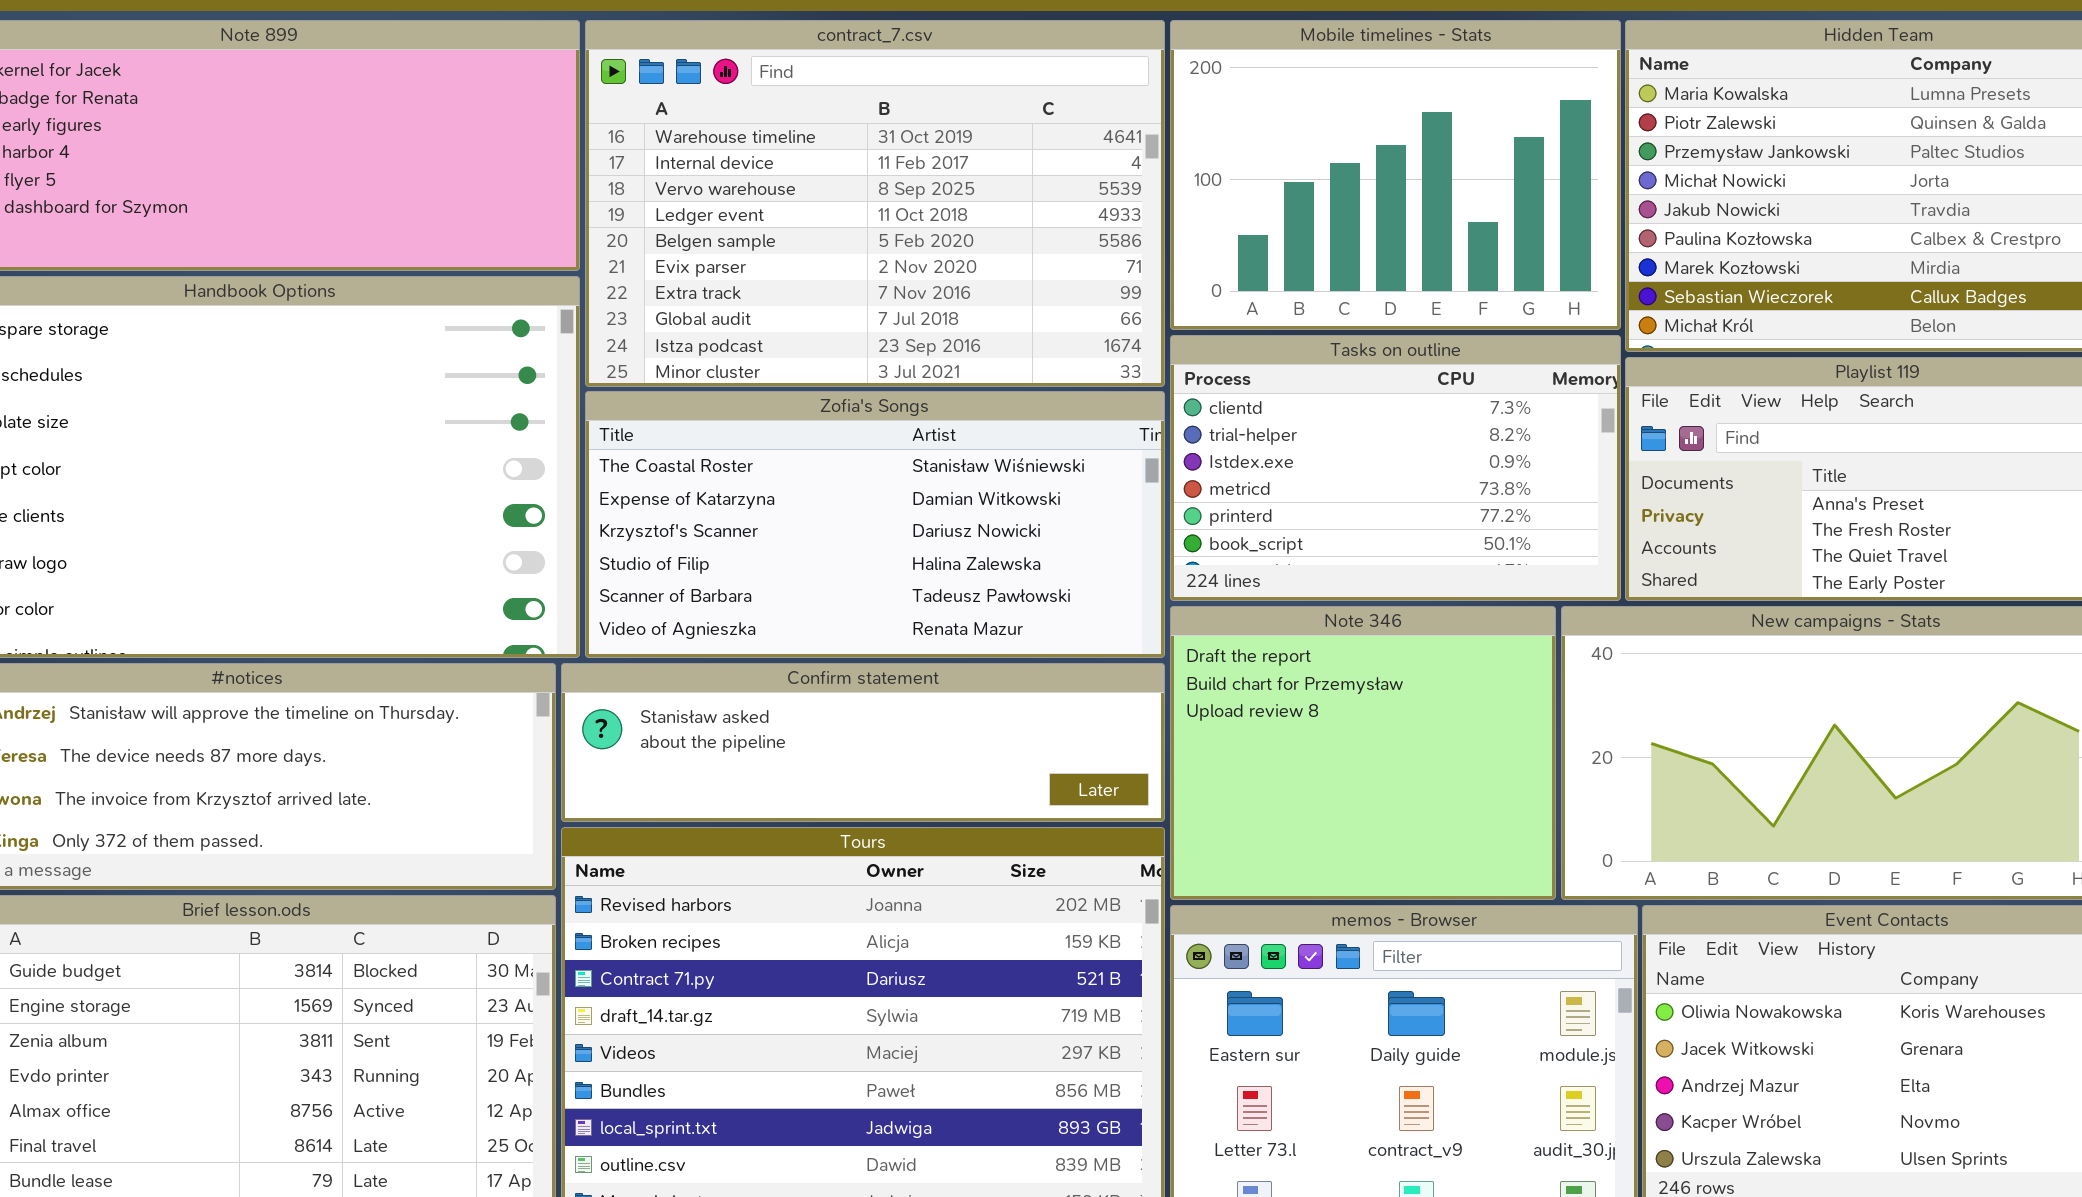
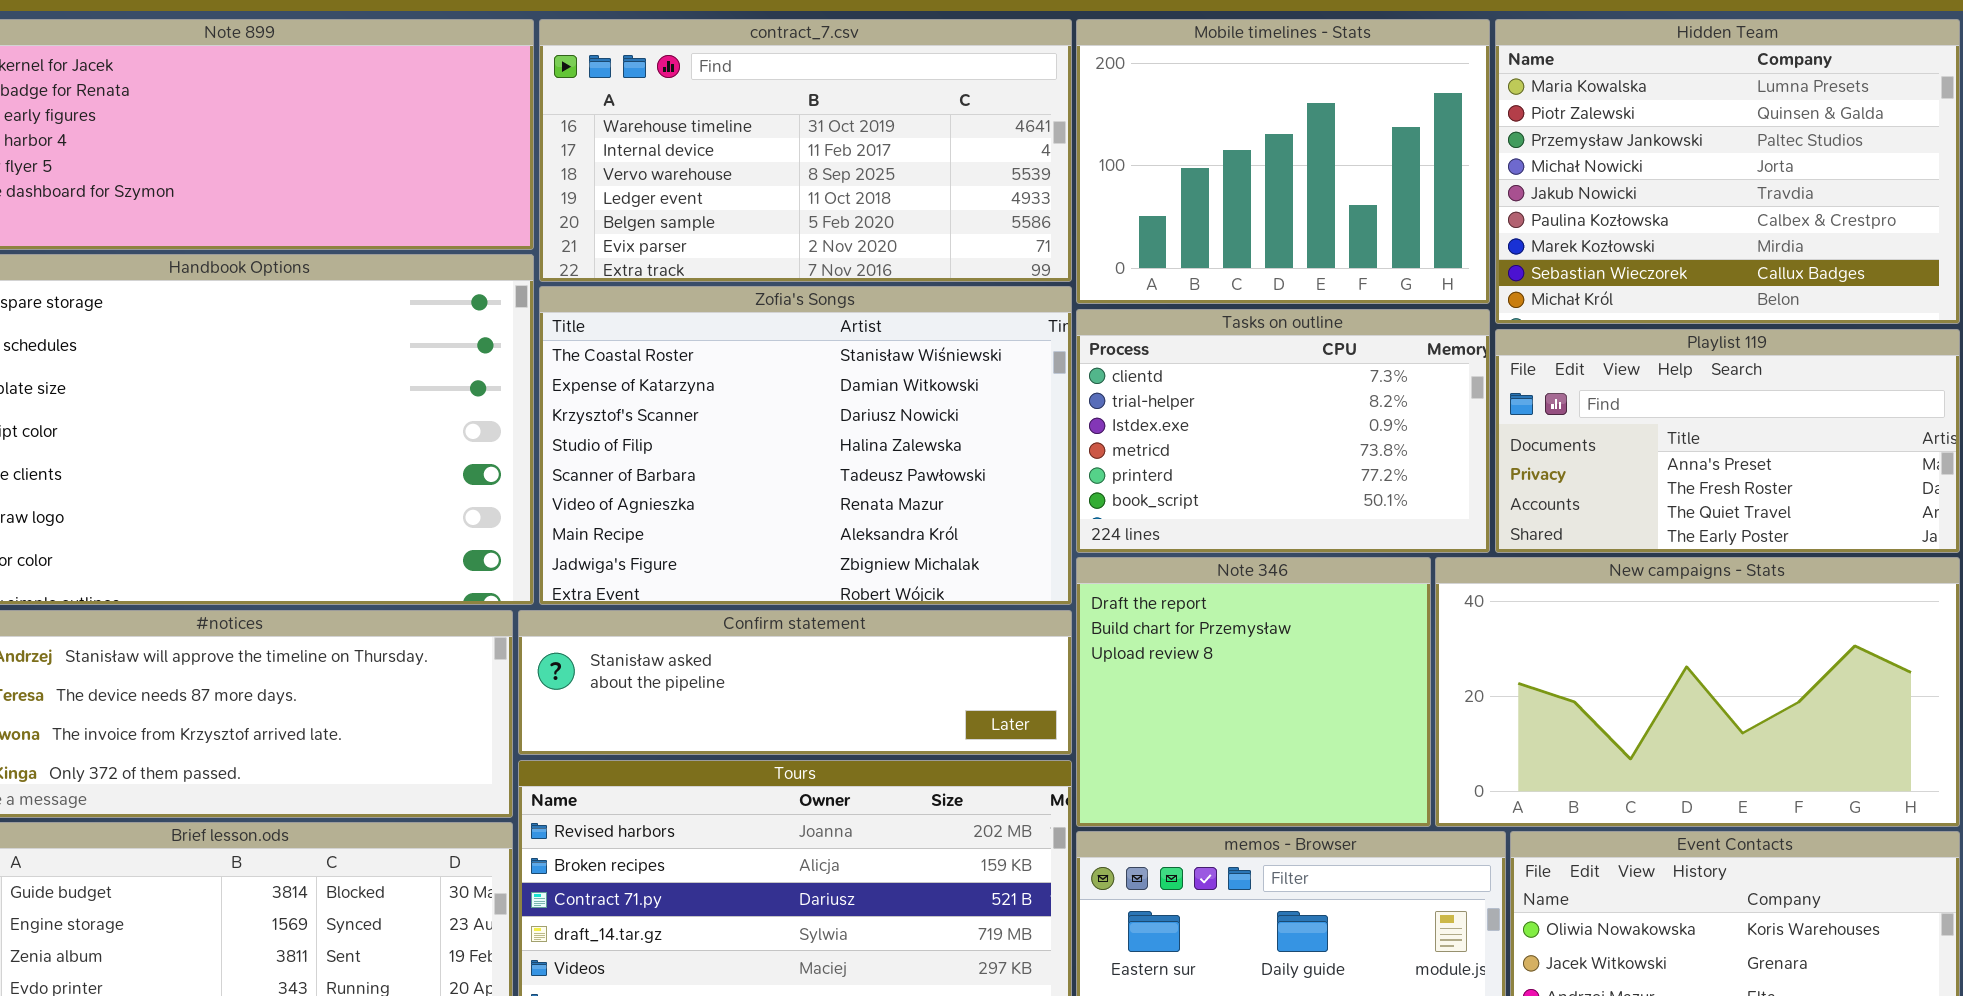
contract_7.csv: [585,20,1165,387] -> [539,19,1072,282], resized
Zofia's Songs: [585,391,1165,658] -> [539,286,1072,605], resized

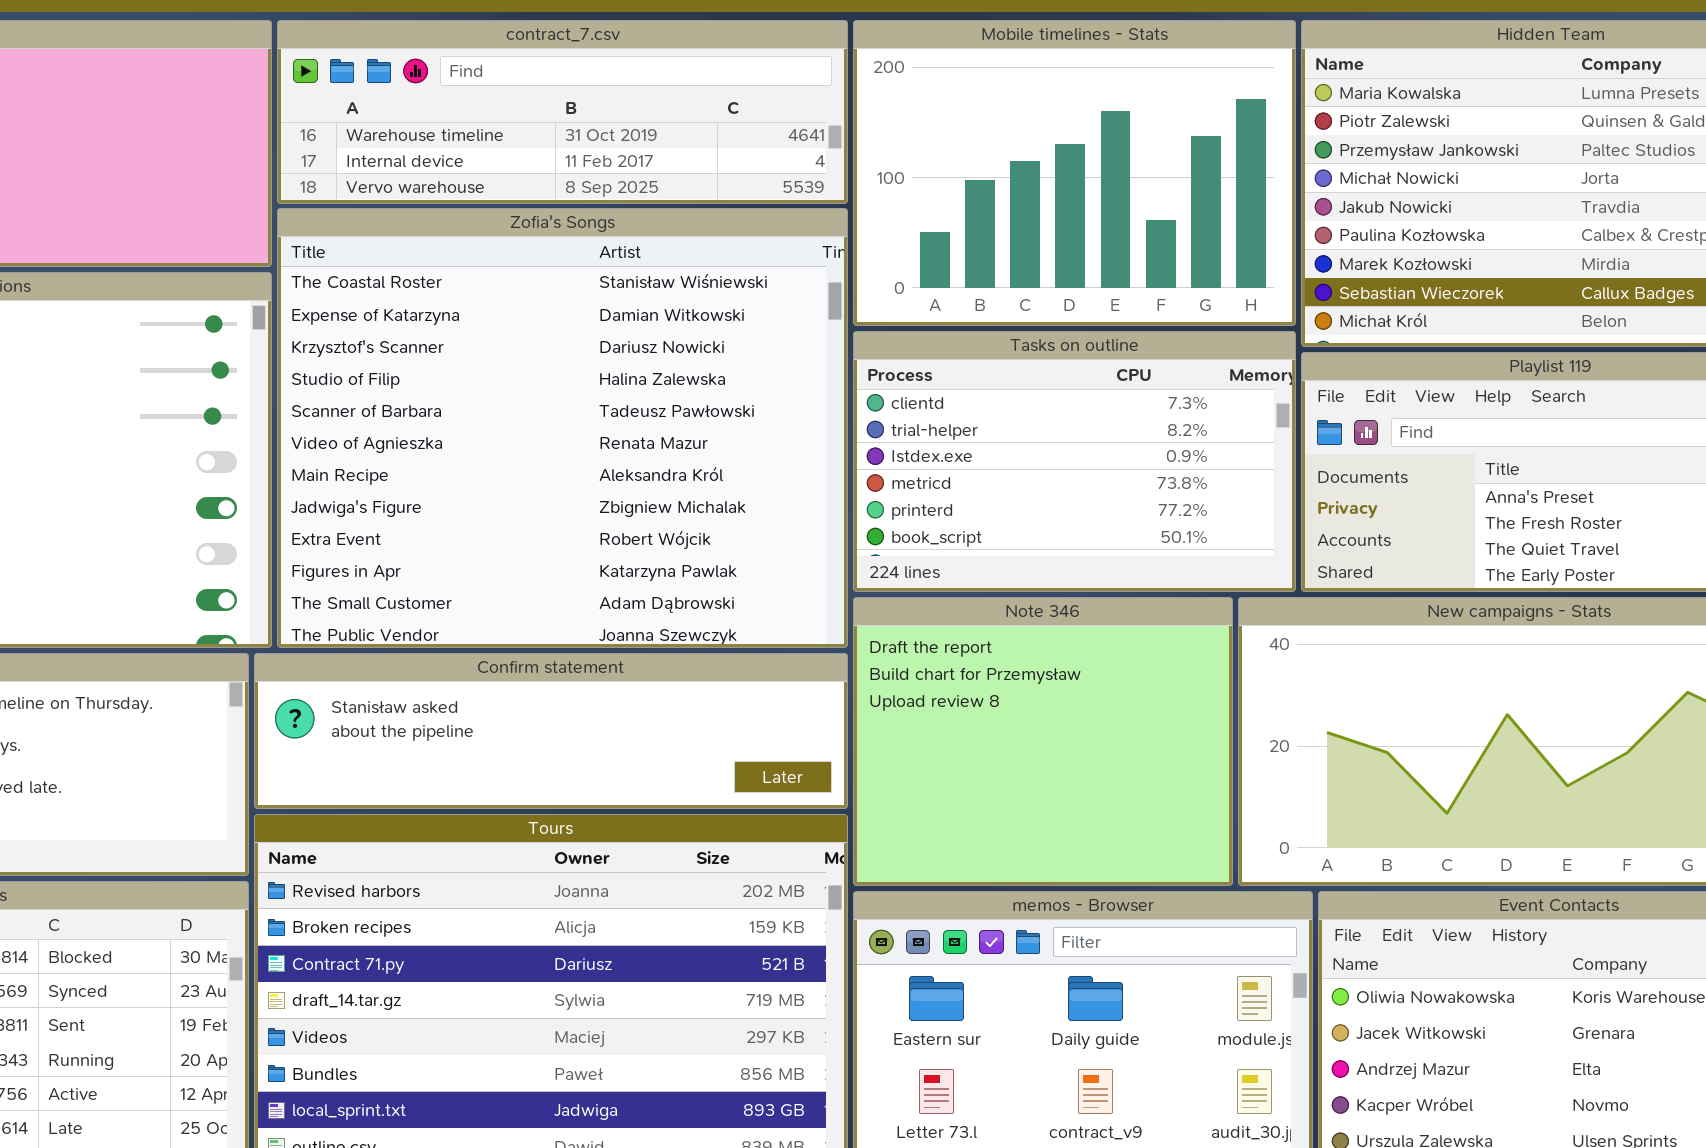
contract_7.csv: [539,19,1072,282] -> [277,20,848,204], resized
Zofia's Songs: [539,286,1072,605] -> [277,208,848,648], resized

